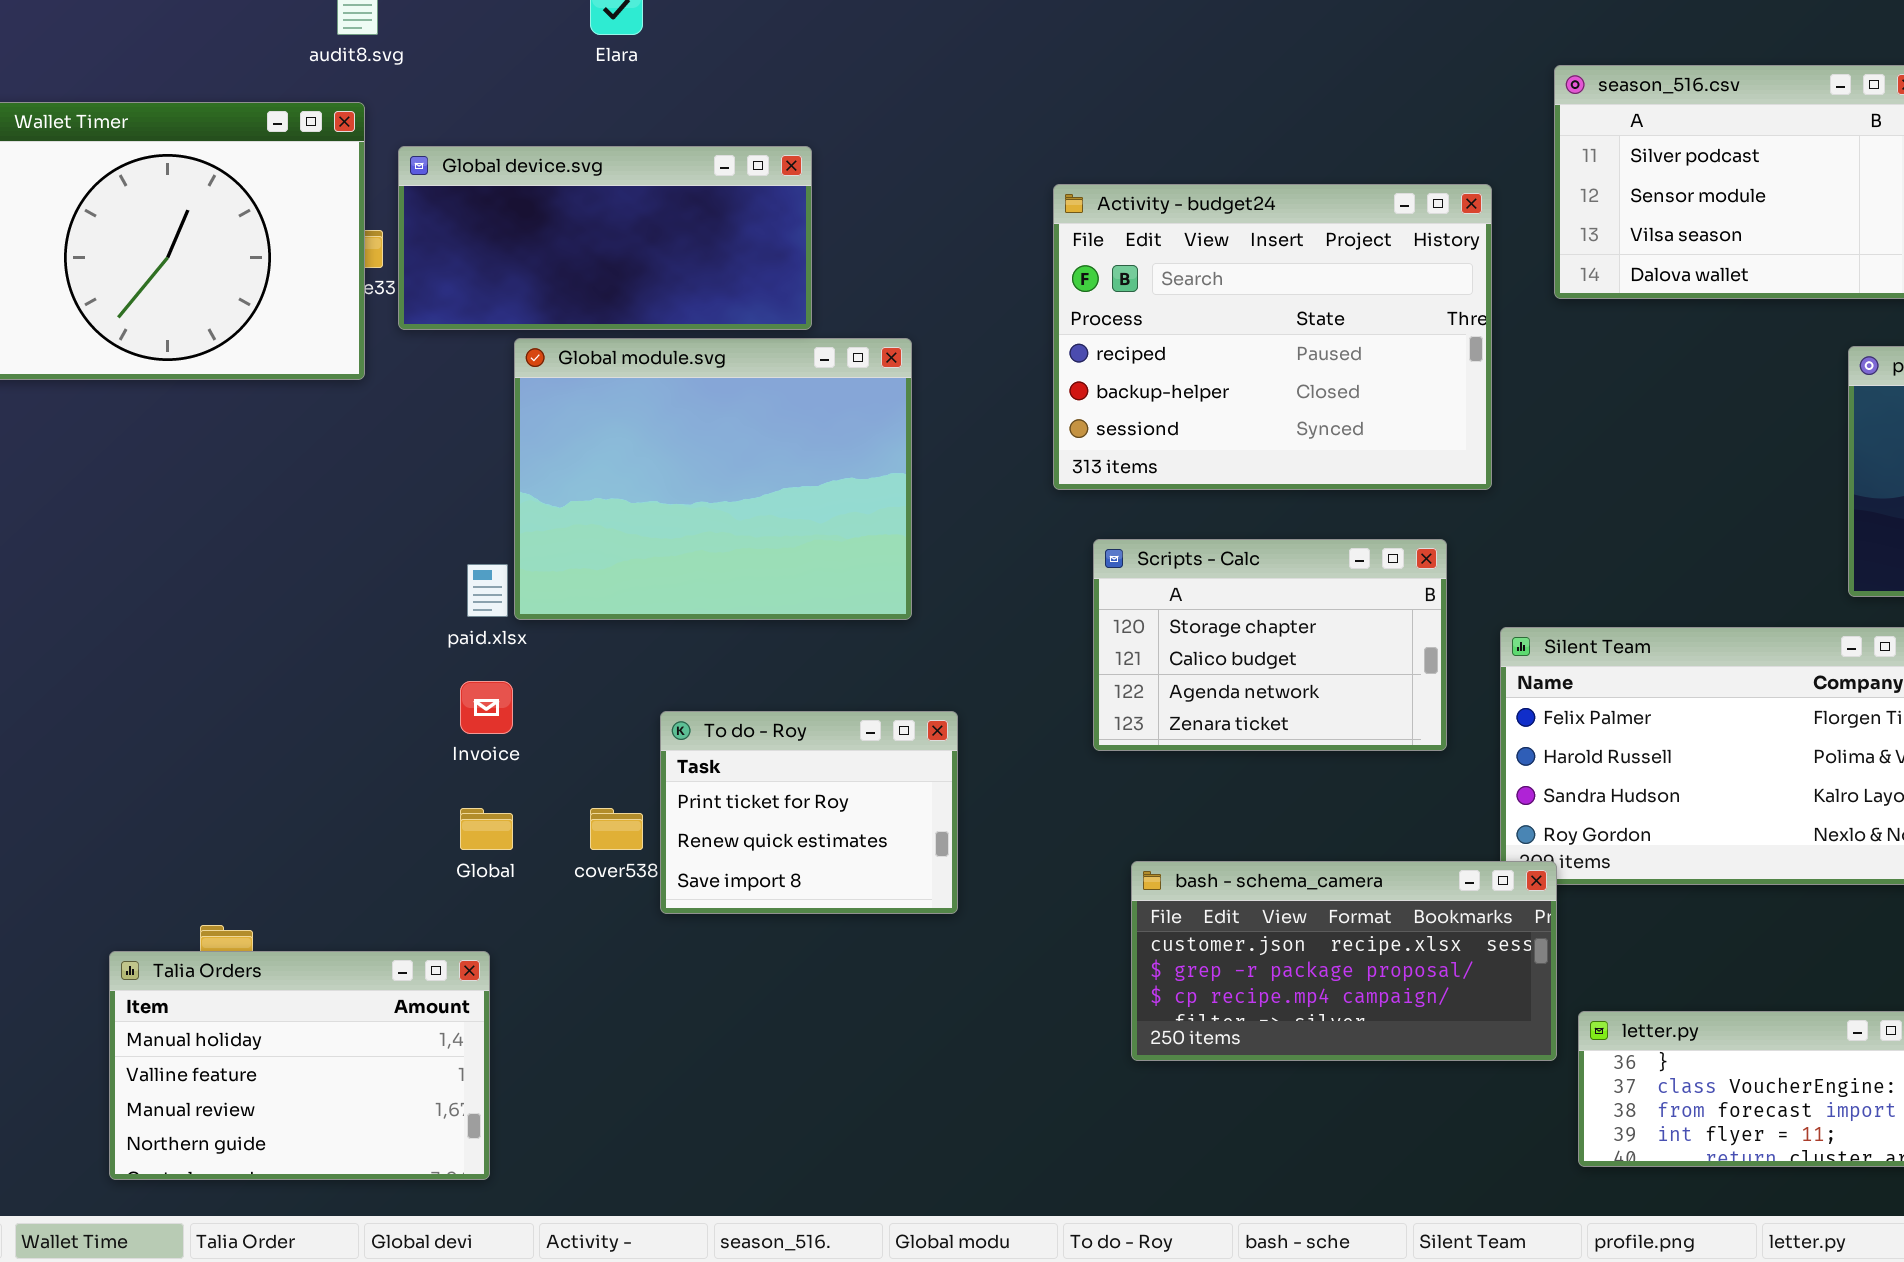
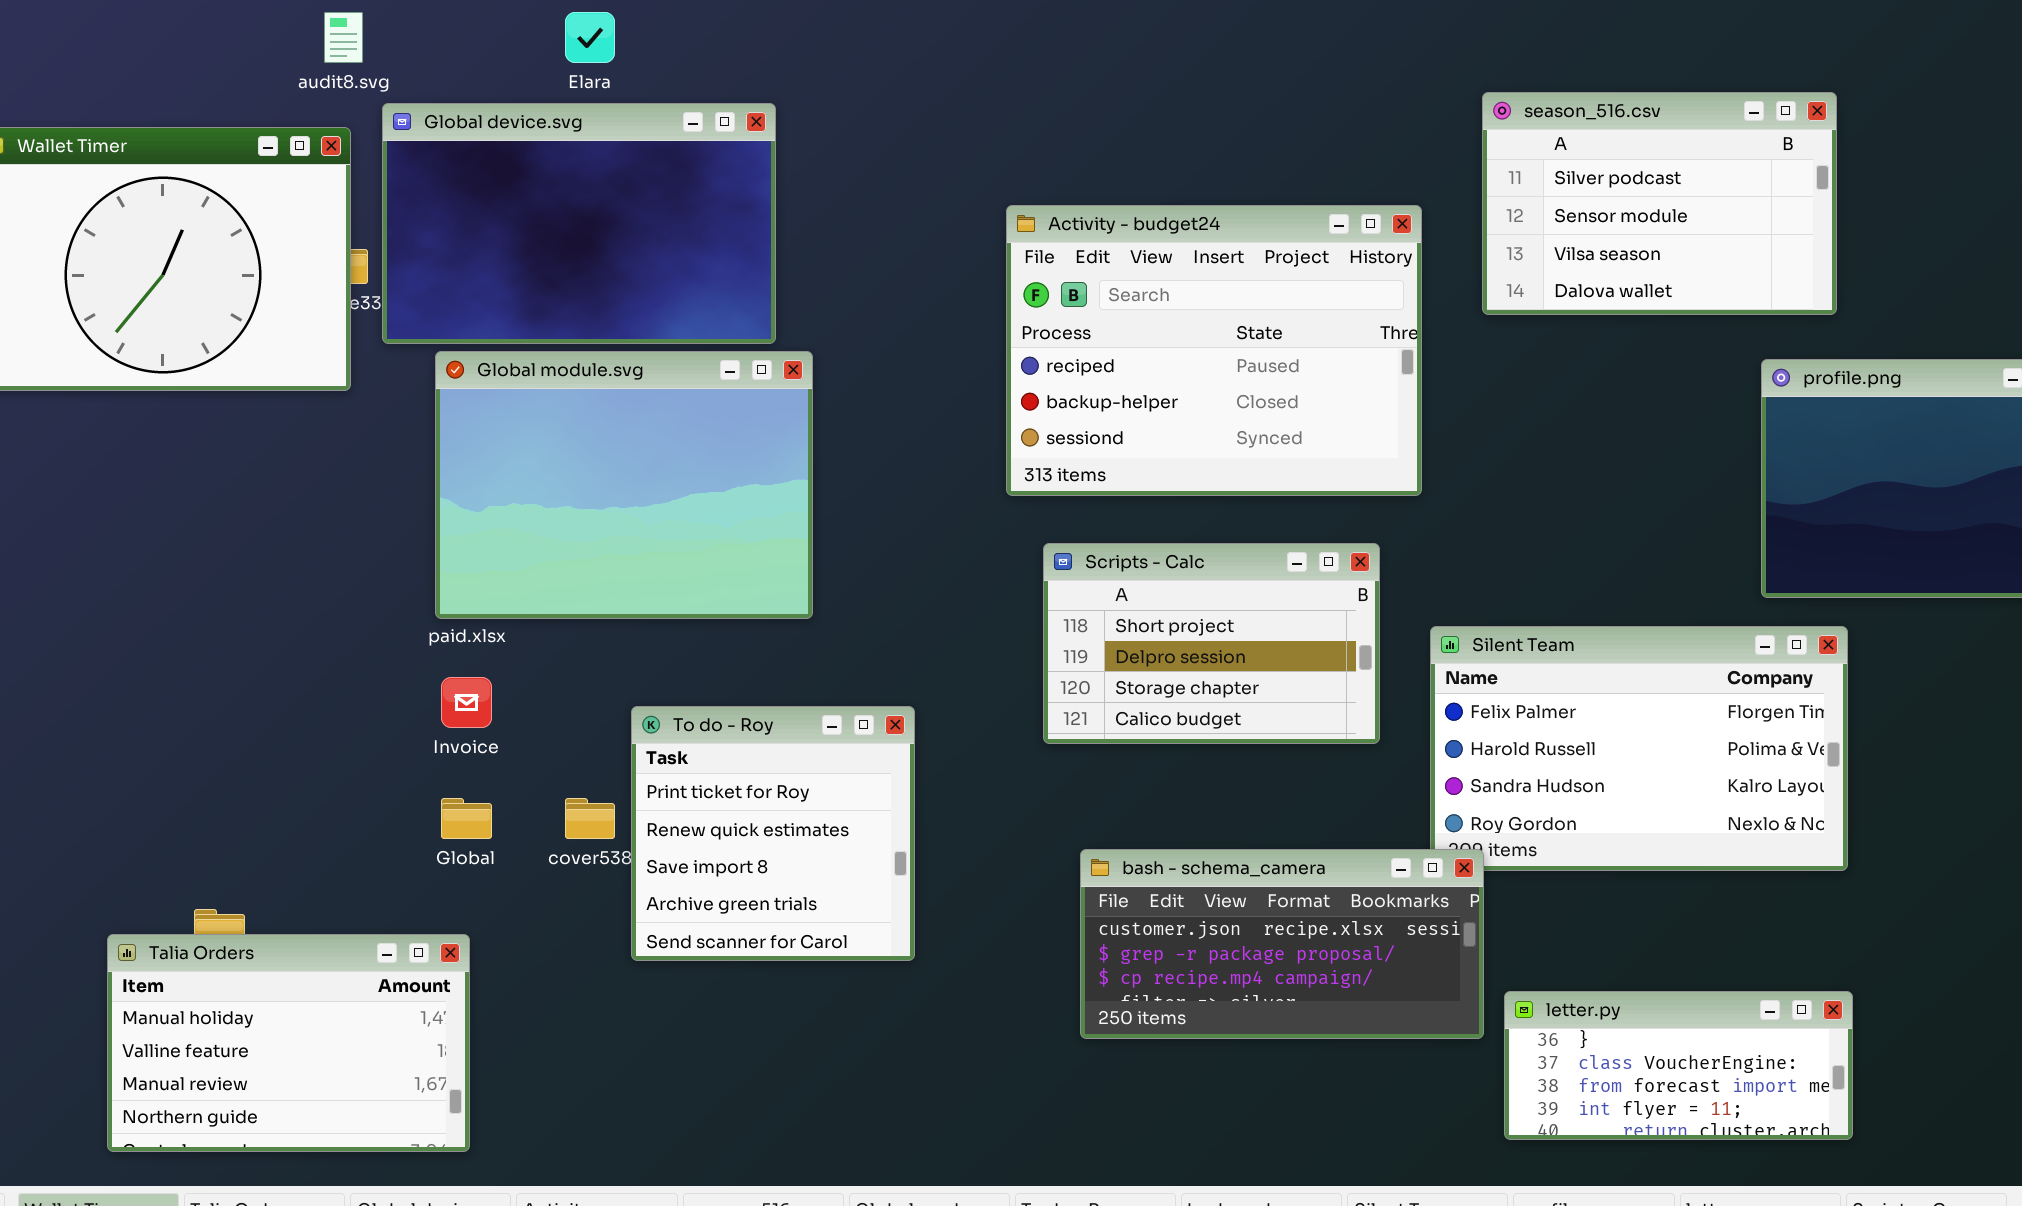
Global device.svg: [398,146,812,330] -> [382,103,776,344], resized
Global module.svg: [514,338,912,620] -> [435,351,813,619], moved
Scripts - Calc: [1093,539,1447,751] -> [1043,543,1380,744], scrolled up 2 rows
To do - Roy: [660,711,958,914] -> [631,706,915,961], resized

